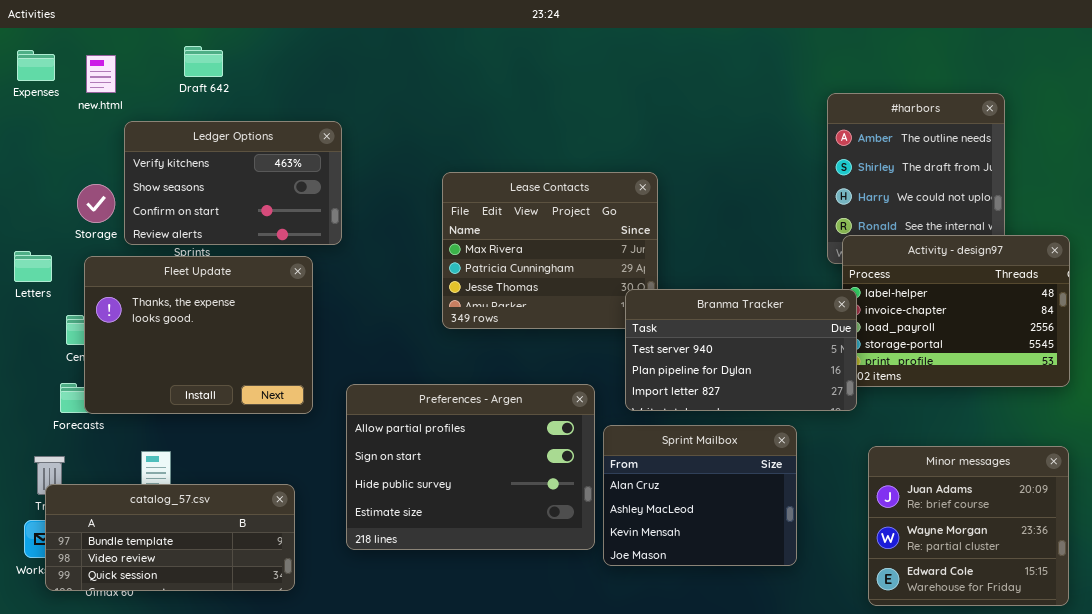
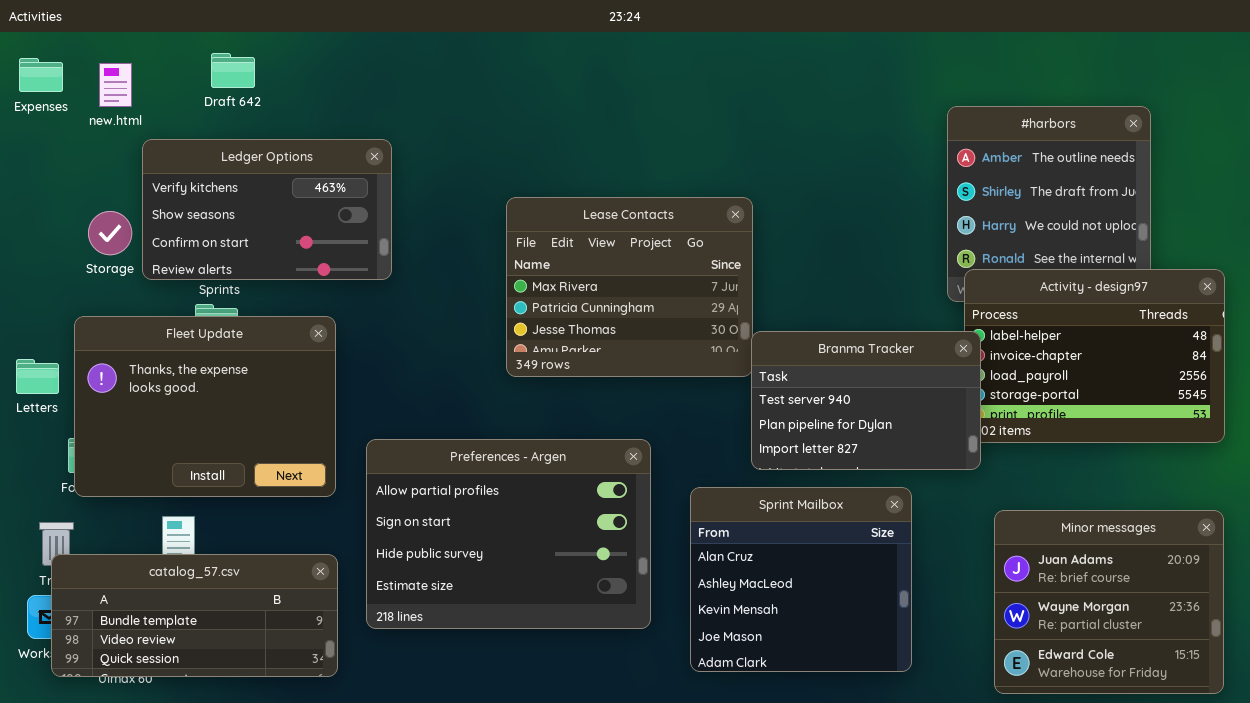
Letters: [14,251,52,282] -> [16,359,59,394], moved
Fleet Update: [84,256,313,414] -> [74,316,336,497], moved
Branma Tracker: [625,289,857,411] -> [751,331,981,470], resized
Preferences - Argen: [346,384,595,550] -> [366,439,651,629], moved
Sprint Mailbox: [603,425,797,566] -> [690,487,912,672], resized

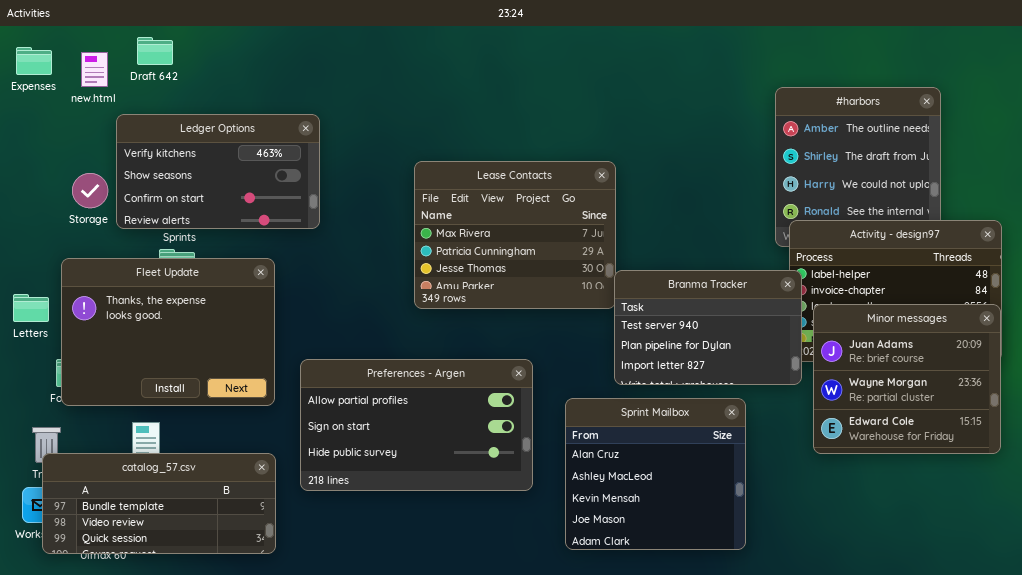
Draft 642: [211,53,255,88] -> [137,37,173,65], moved
Preferences - Argen: [366,439,651,629] -> [300,359,533,491], resized
Minor messages: [994,510,1224,694] -> [813,304,1001,454], moved

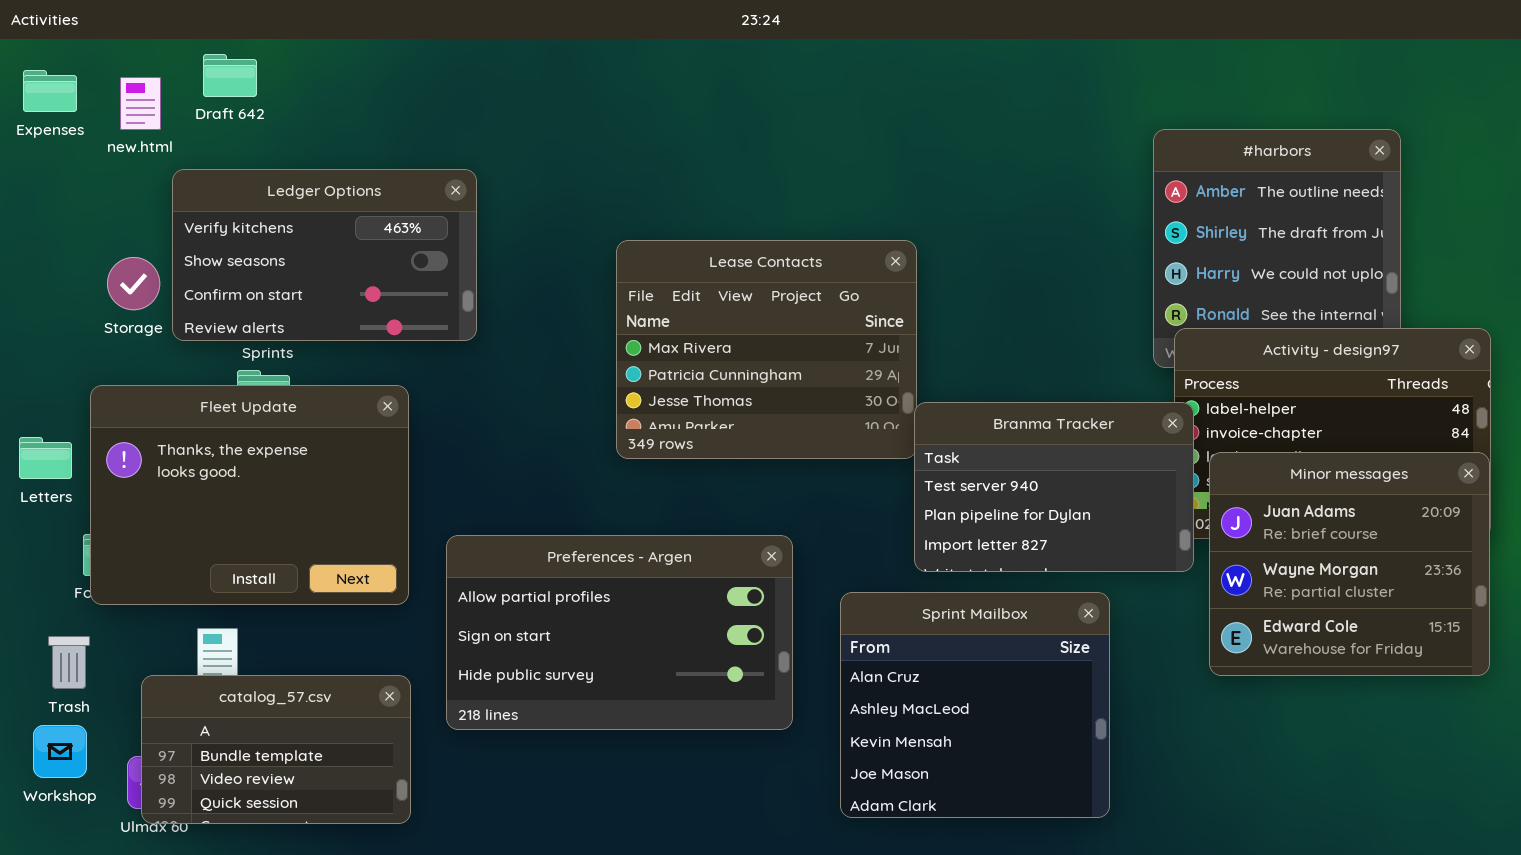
catalog_57.csv: [42,453,276,554] -> [141,675,411,824], resized

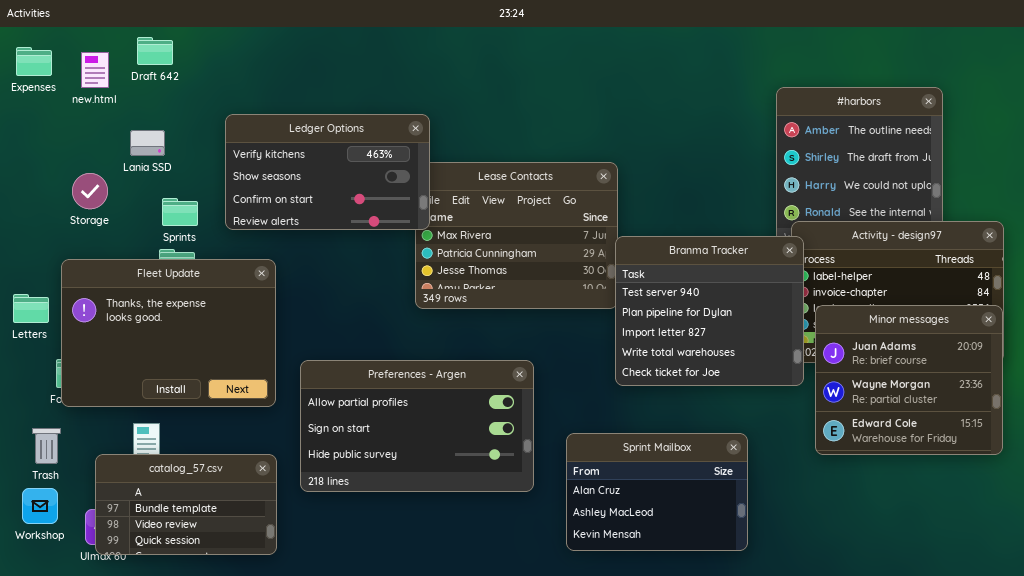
Ledger Options: [172,169,477,341] -> [225,114,430,230], moved
Branma Tracker: [914,402,1194,572] -> [615,236,804,386], resized
Sprint Mailbox: [840,592,1110,818] -> [566,433,748,551], resized

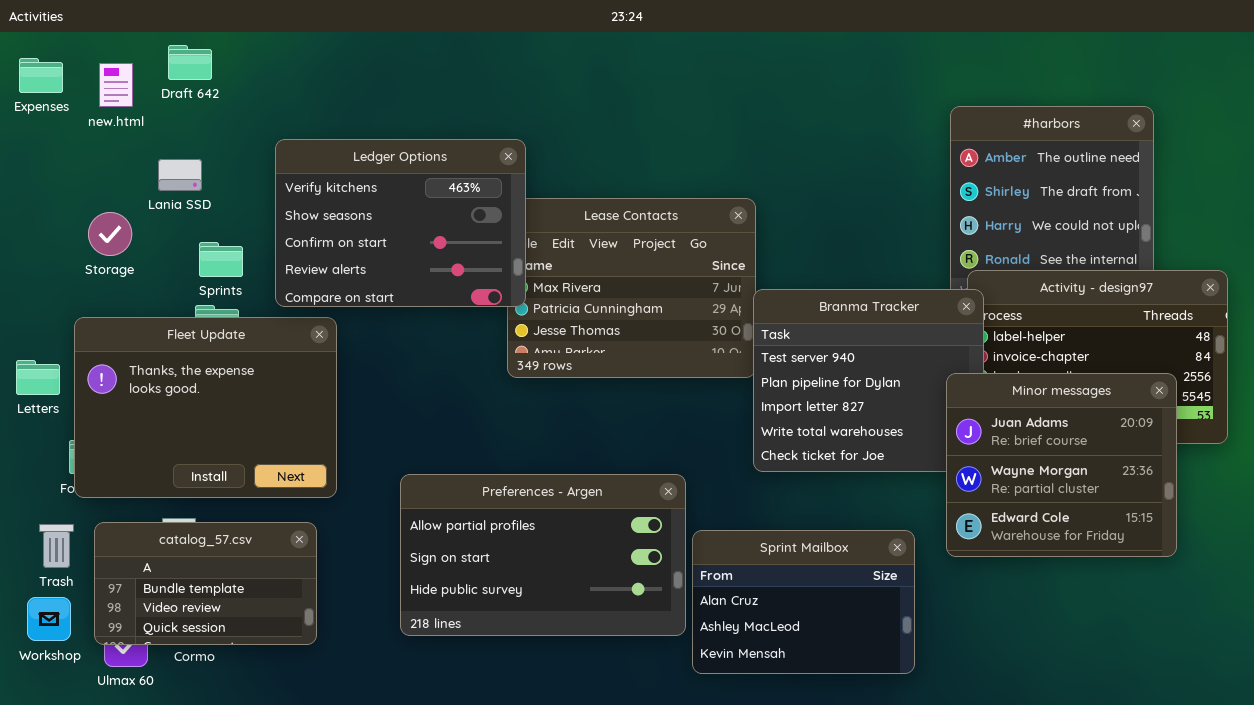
Ledger Options: [225,114,430,230] -> [275,139,526,307], resized
Minor messages: [815,305,1003,455] -> [946,373,1177,557], moved
Preferences - Argen: [300,360,534,492] -> [400,474,686,636], moved
catalog_57.csv: [95,454,277,555] -> [94,522,317,645], moved

